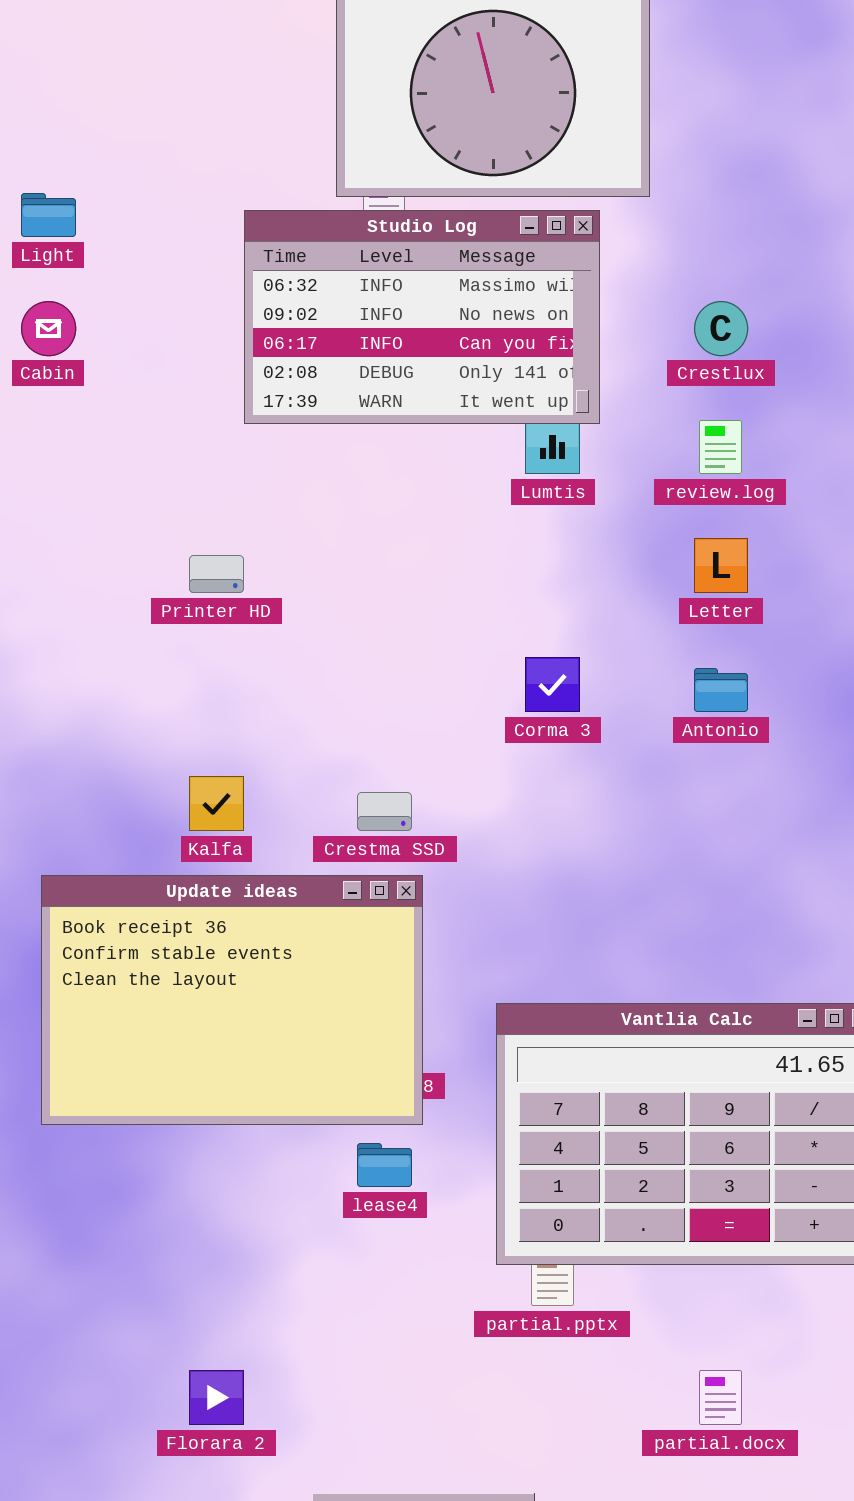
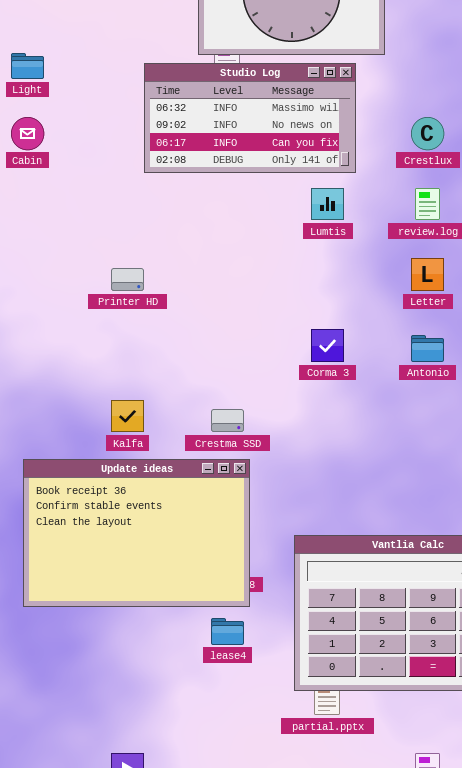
Studio Log: [244,210,600,424] -> [144,63,356,173], resized

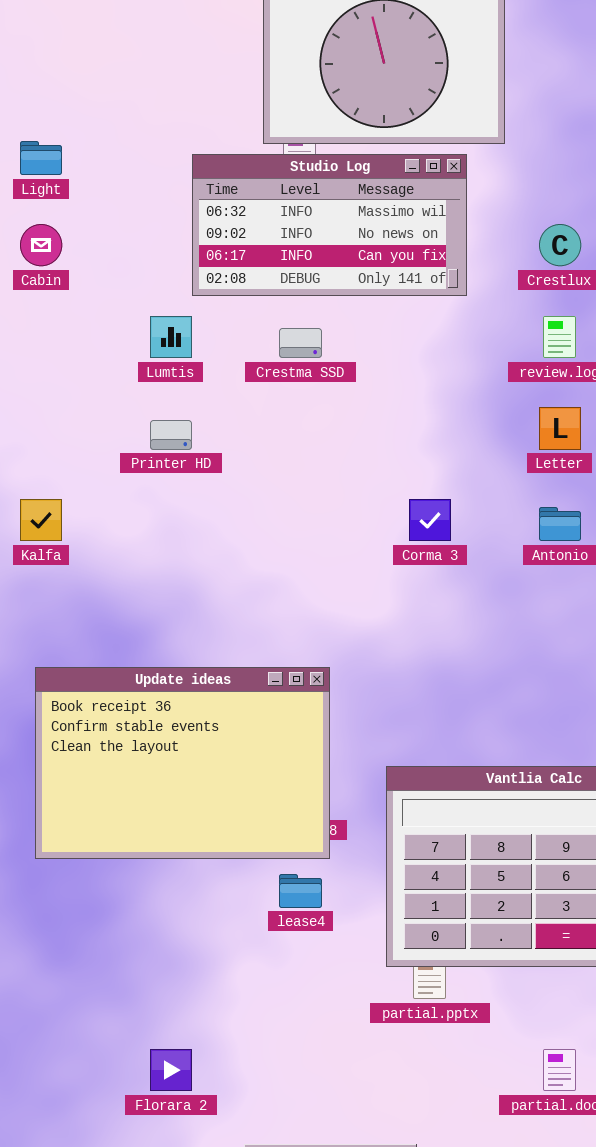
Lumtis: [311,188,344,220] -> [150,316,192,358], moved
Kalfa: [111,400,144,432] -> [20,499,62,541], moved
Crestma SSD: [211,409,244,432] -> [279,328,322,358], moved

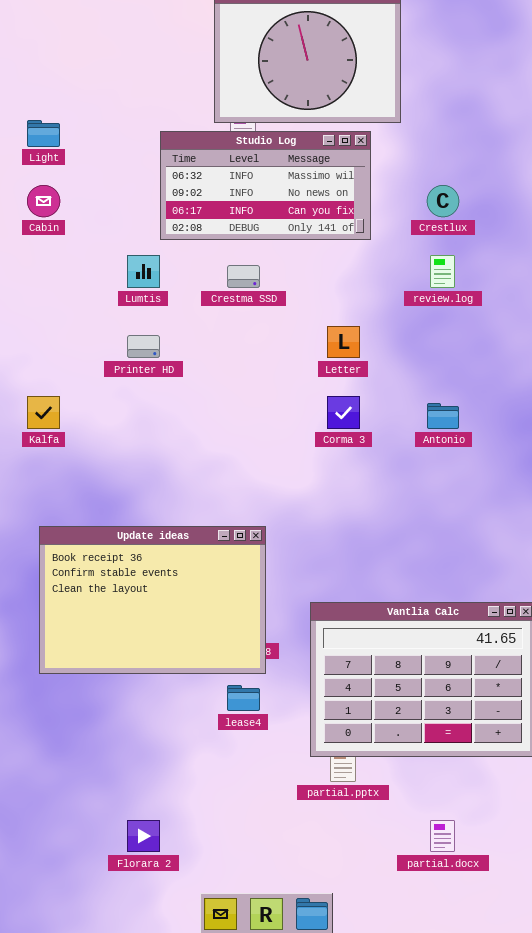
Letter: [539,407,581,450] -> [327,326,360,358], moved

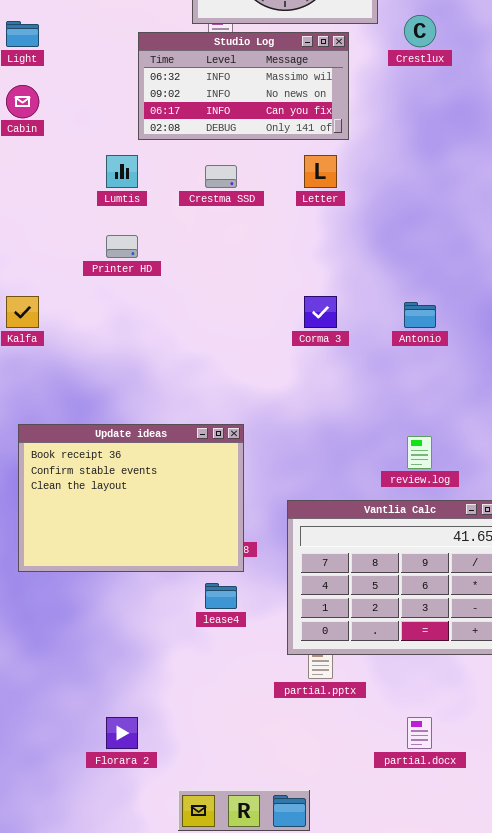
Crestlux: [427,185,459,217] -> [404,15,436,47], moved
review.log: [430,255,455,288] -> [407,436,432,469], moved
Letter: [327,326,360,358] -> [304,155,337,188], moved

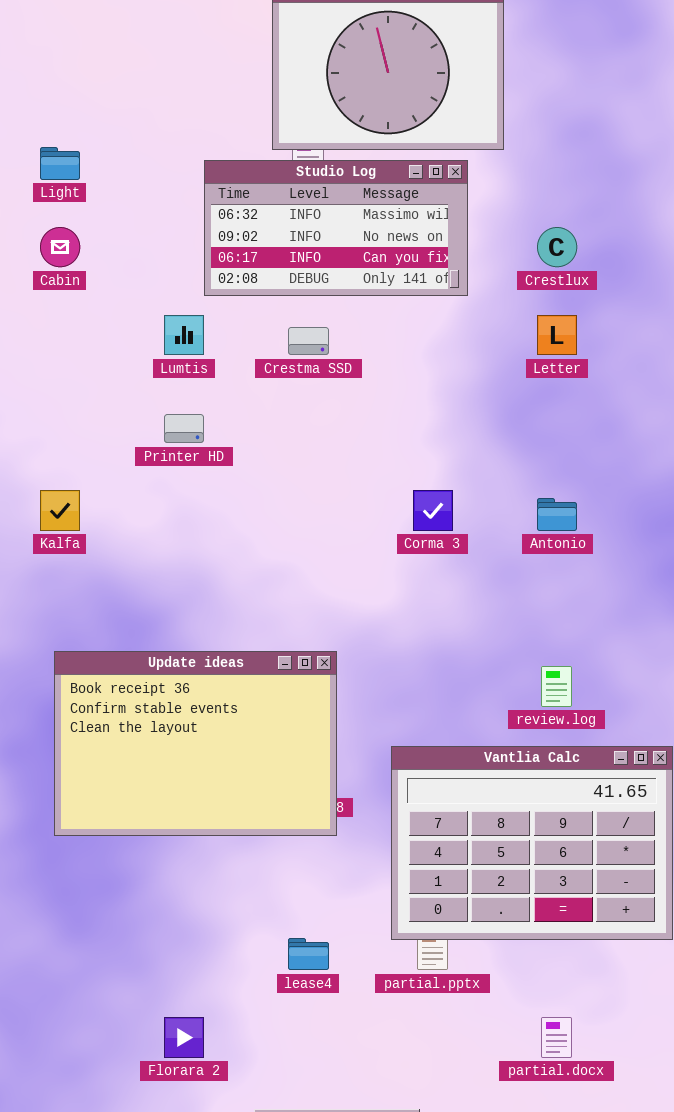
Crestlux: [404,15,436,47] -> [537,227,577,267], moved
Letter: [304,155,337,188] -> [537,315,577,355], moved
lease4: [205,583,237,609] -> [288,938,329,970], moved

